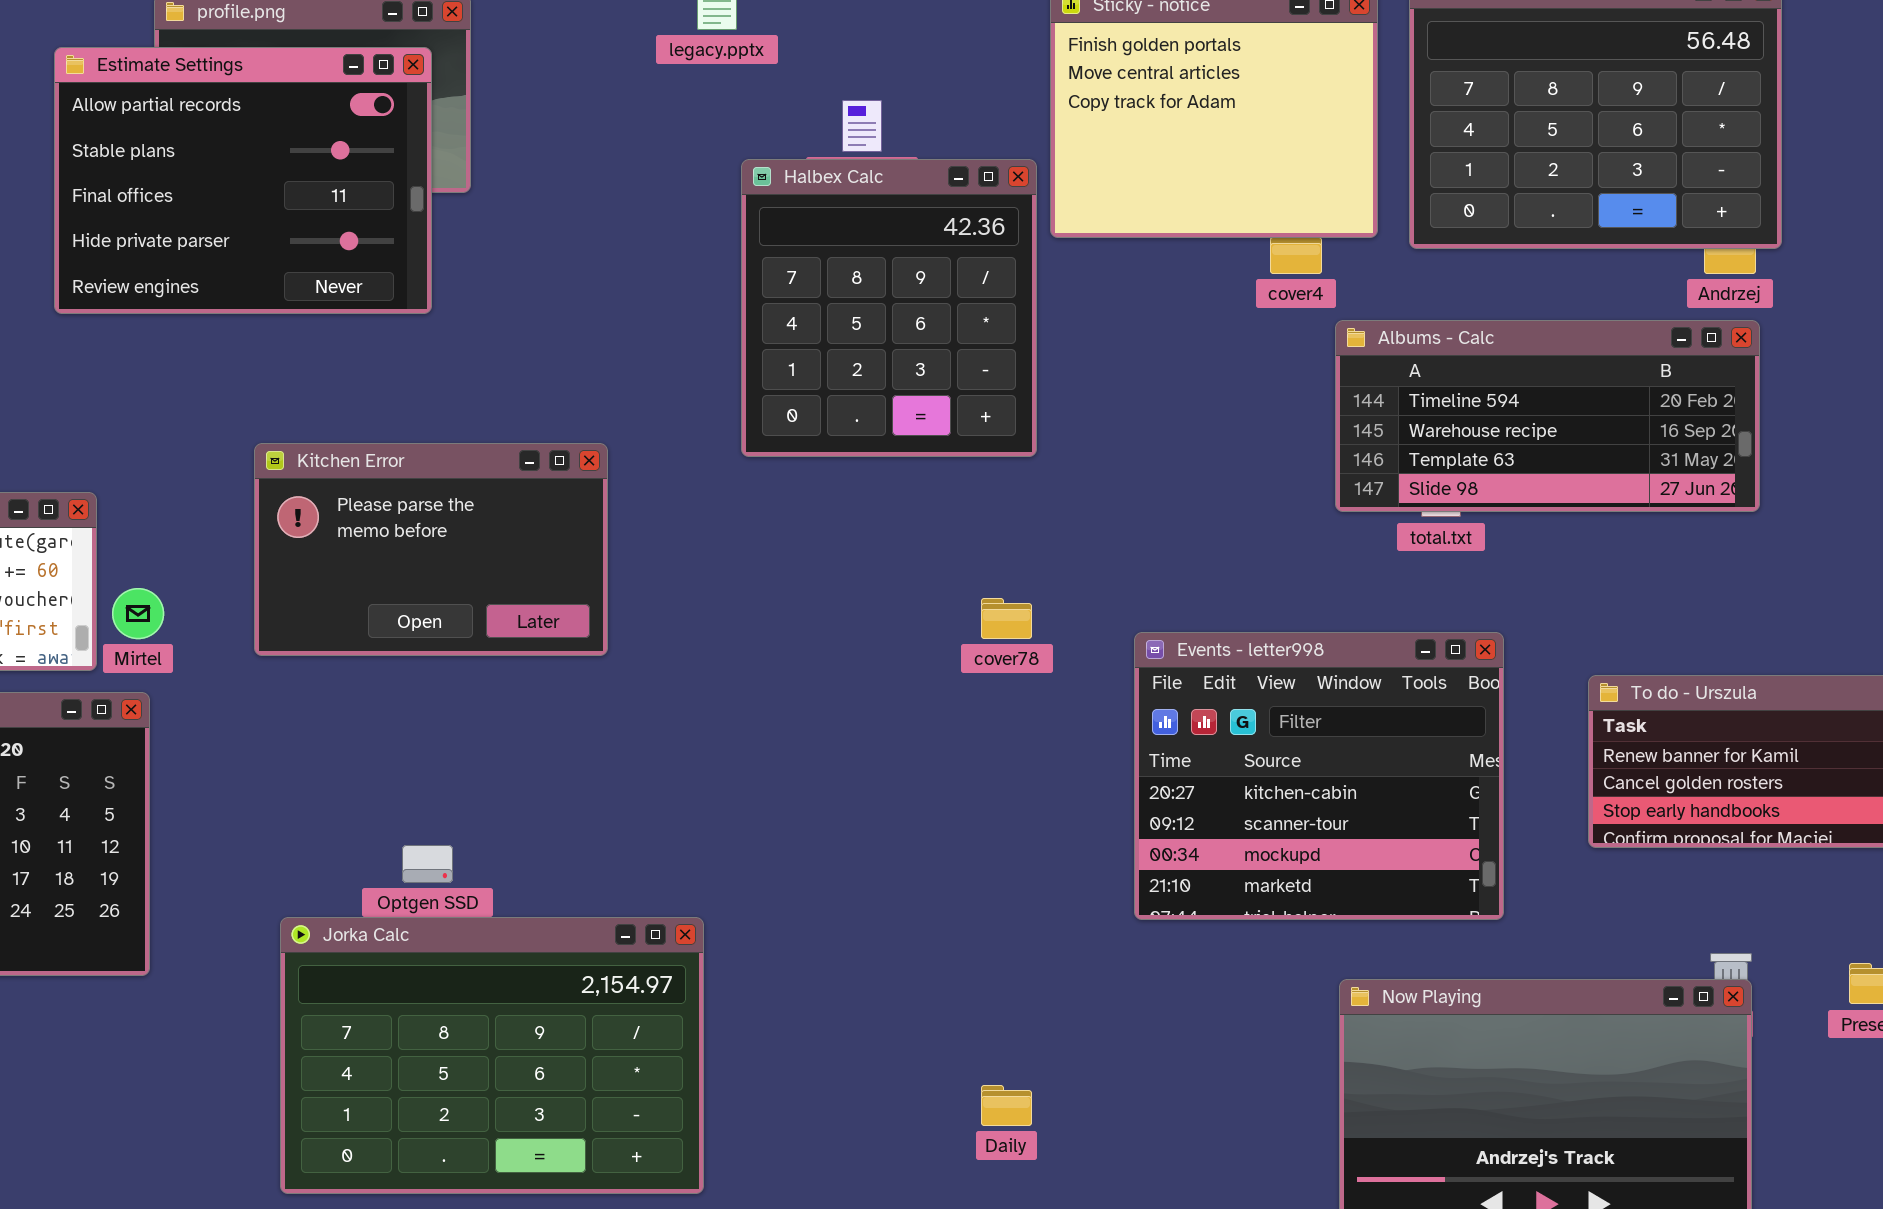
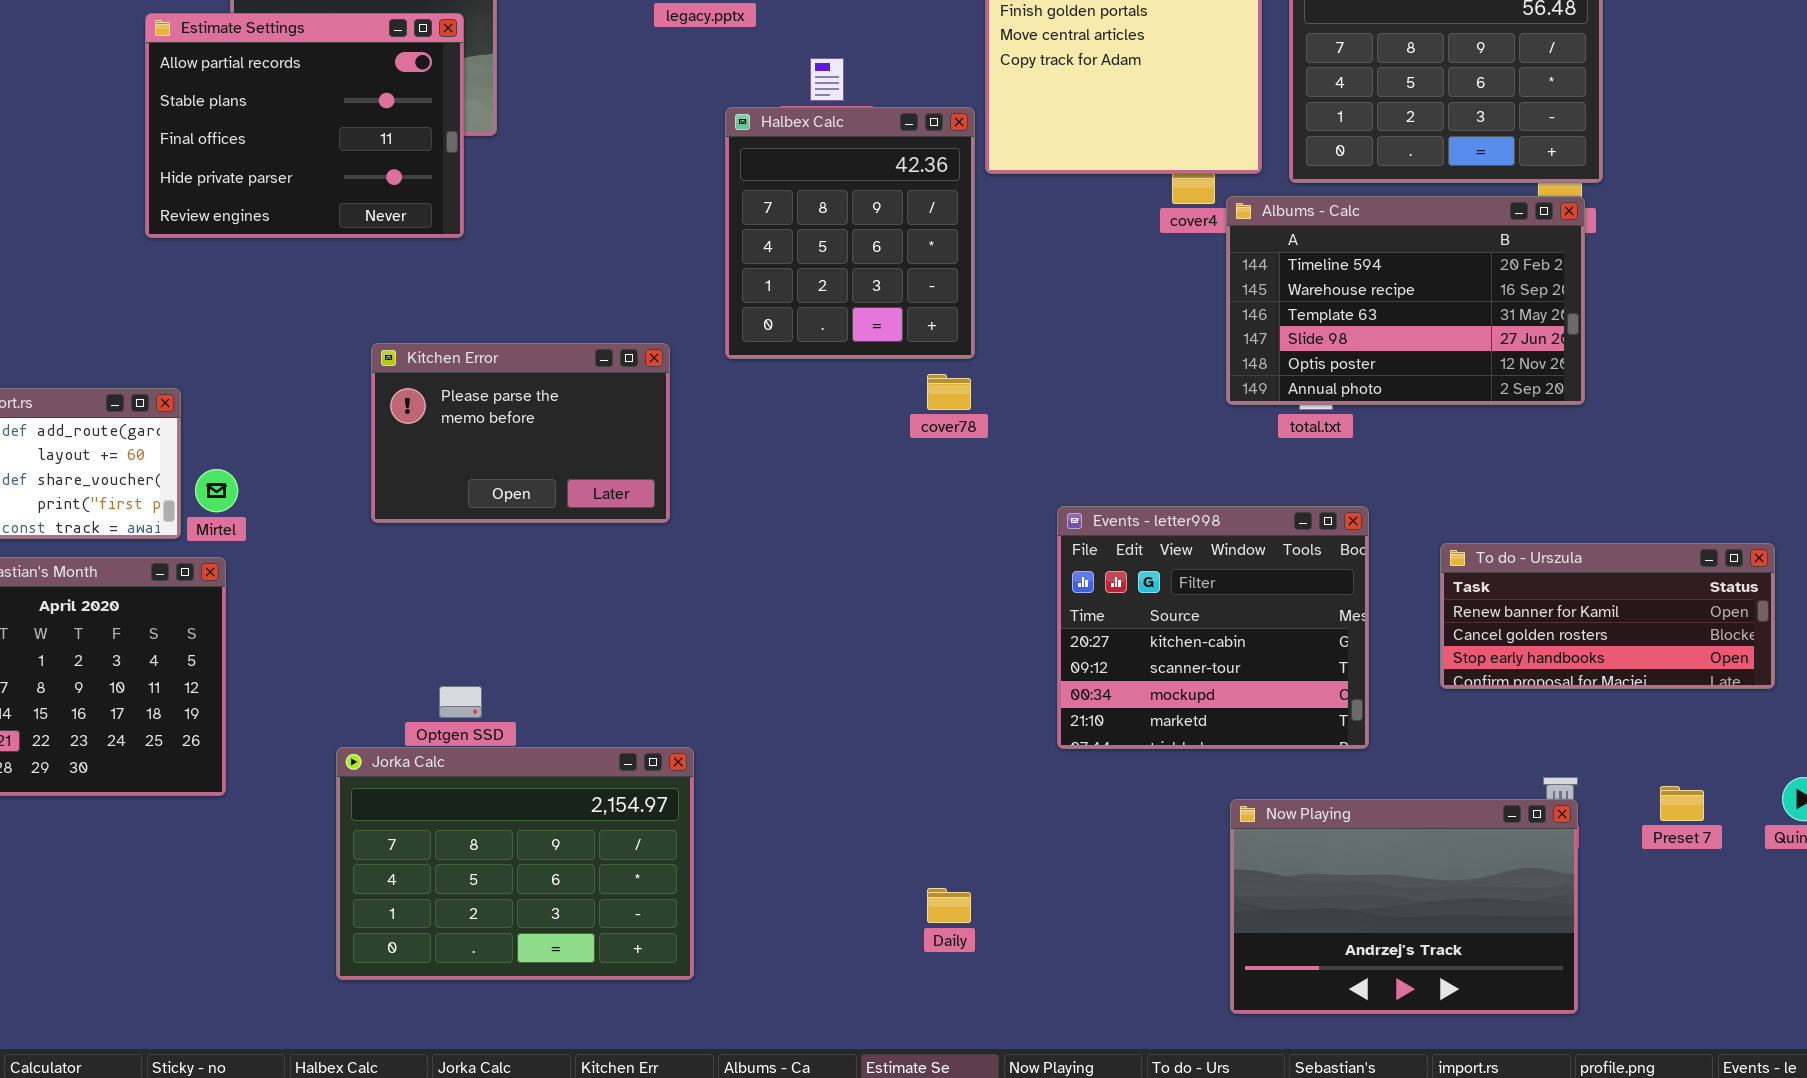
Albums - Calc: [1335,320,1760,512] -> [1226,196,1585,405], resized
Kitchen Error: [254,443,608,656] -> [371,343,670,523], moved
cover78: [981,598,1032,639] -> [927,374,971,410], moved

